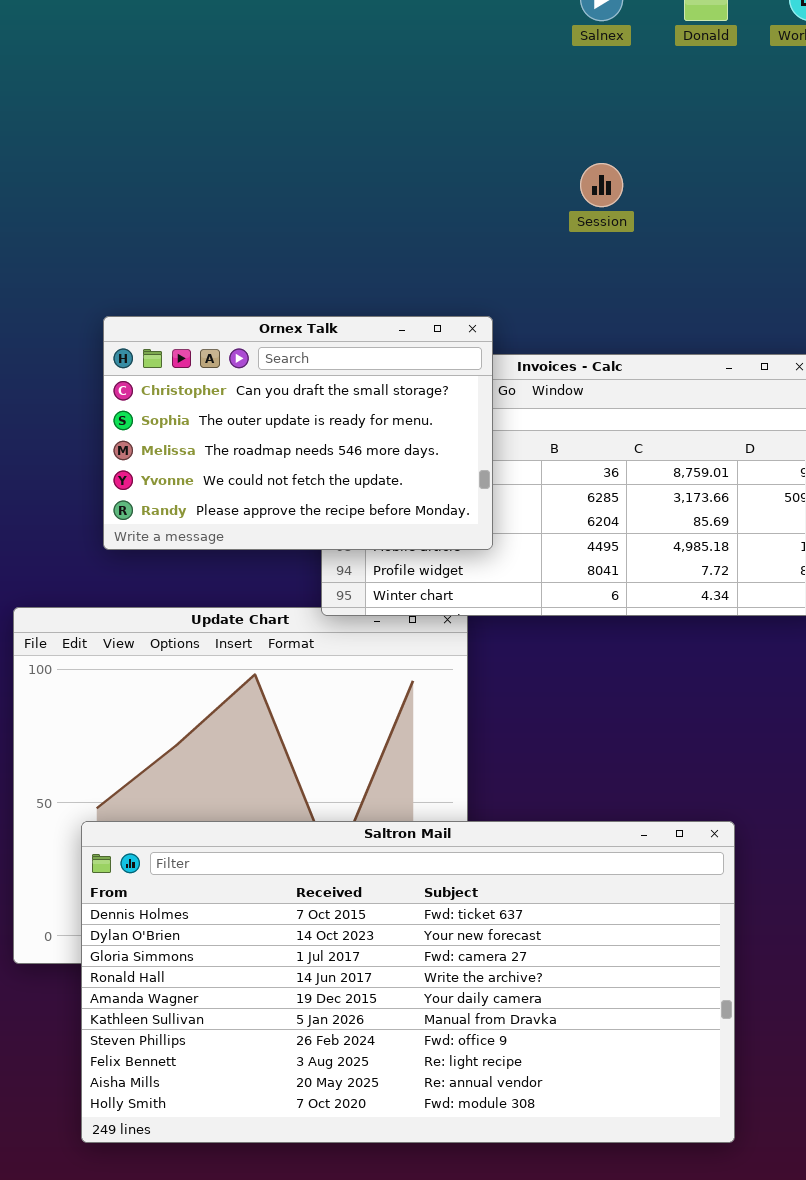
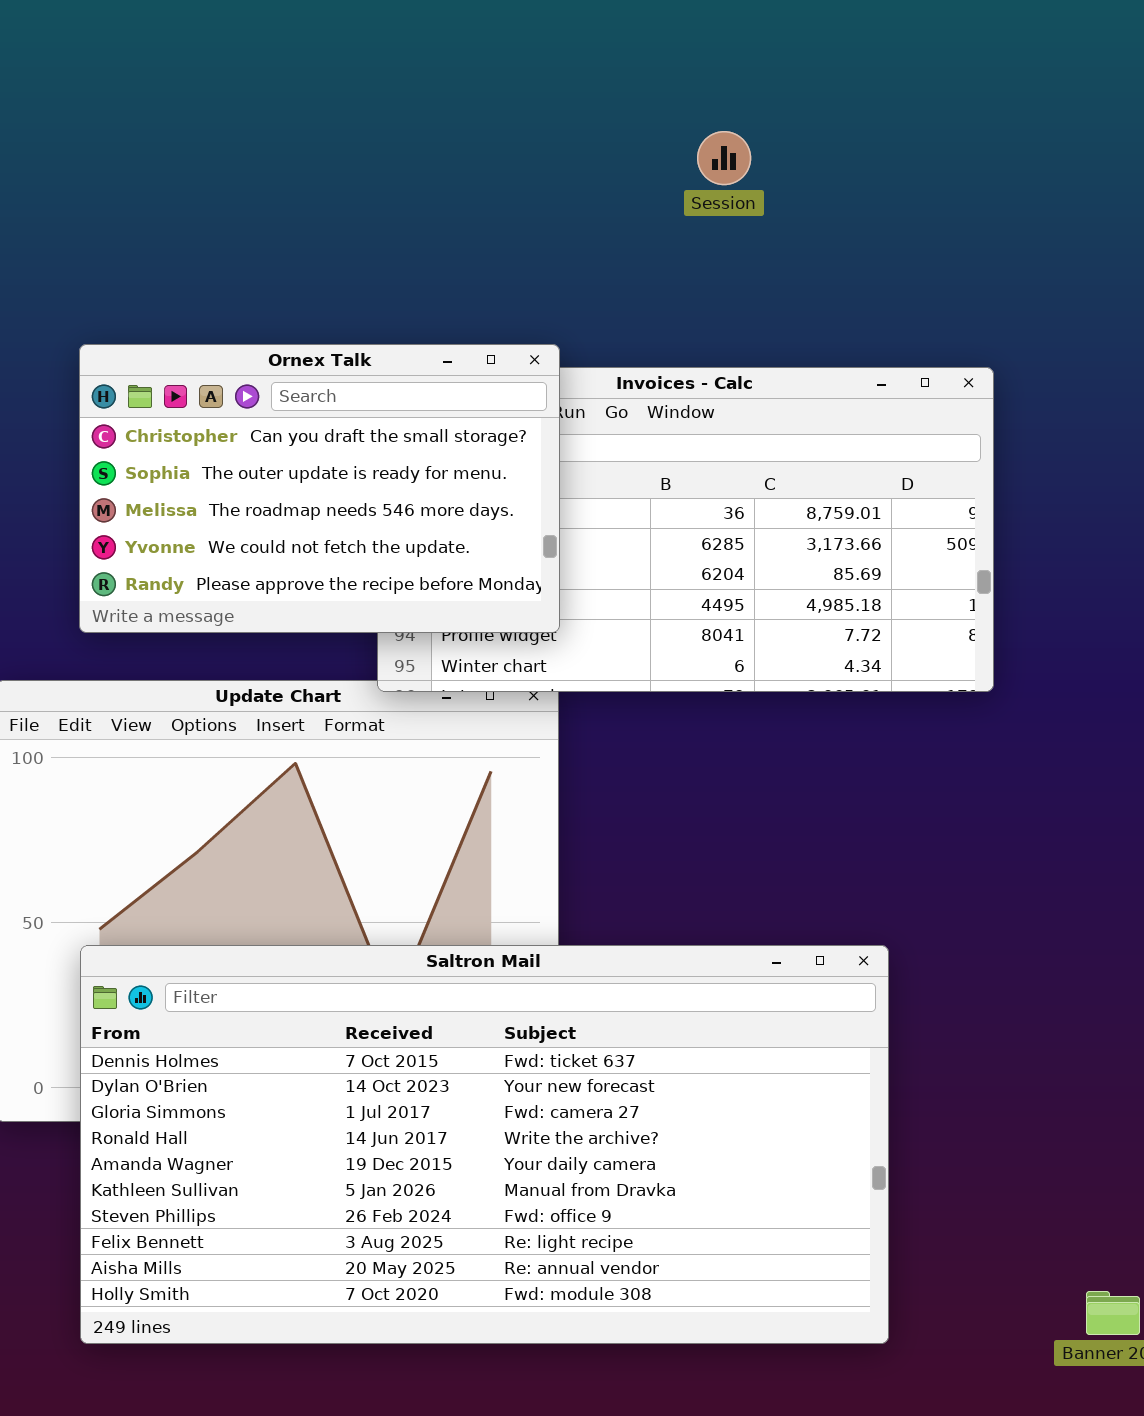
Ornex Talk: [103,316,493,550] -> [79,344,560,633], moved

